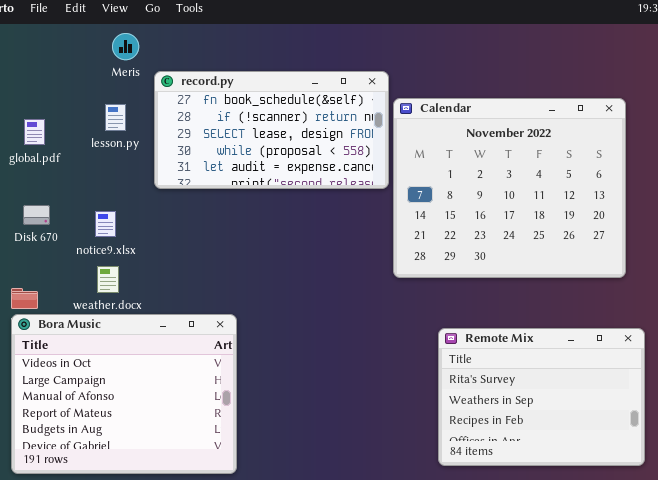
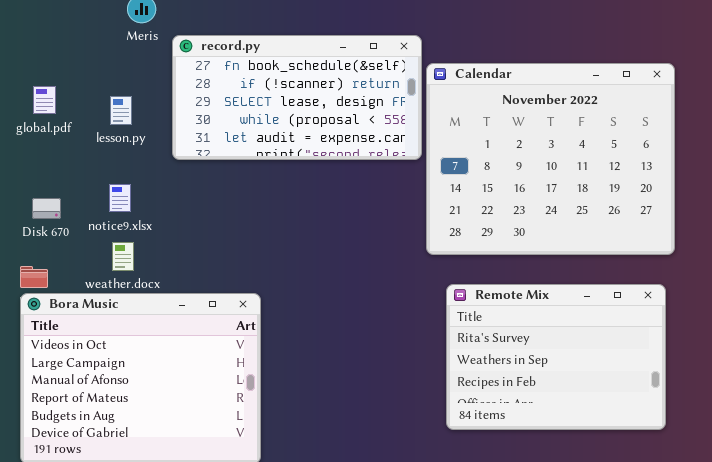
lesson.py: [105,104,126,131] -> [110,96,132,125], moved
Disk 670: [23,205,50,225] -> [32,198,61,219], moved
Remote Mix: [438,328,645,466] -> [446,284,666,430], moved

